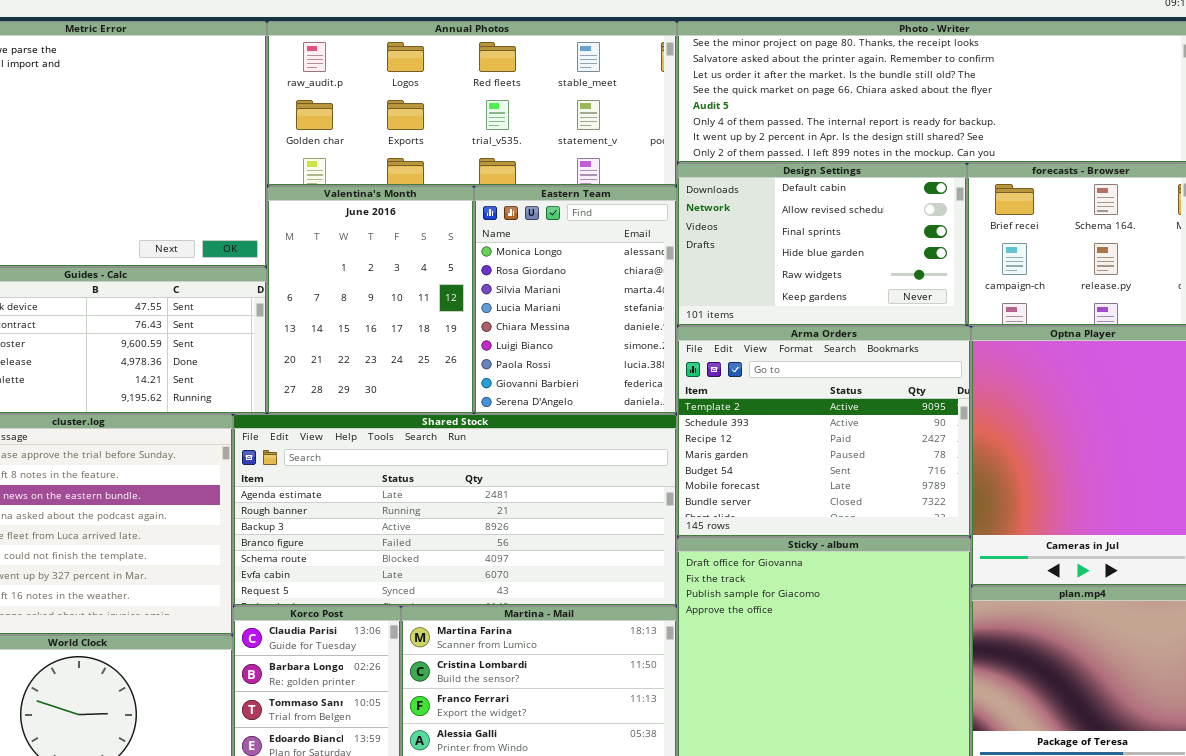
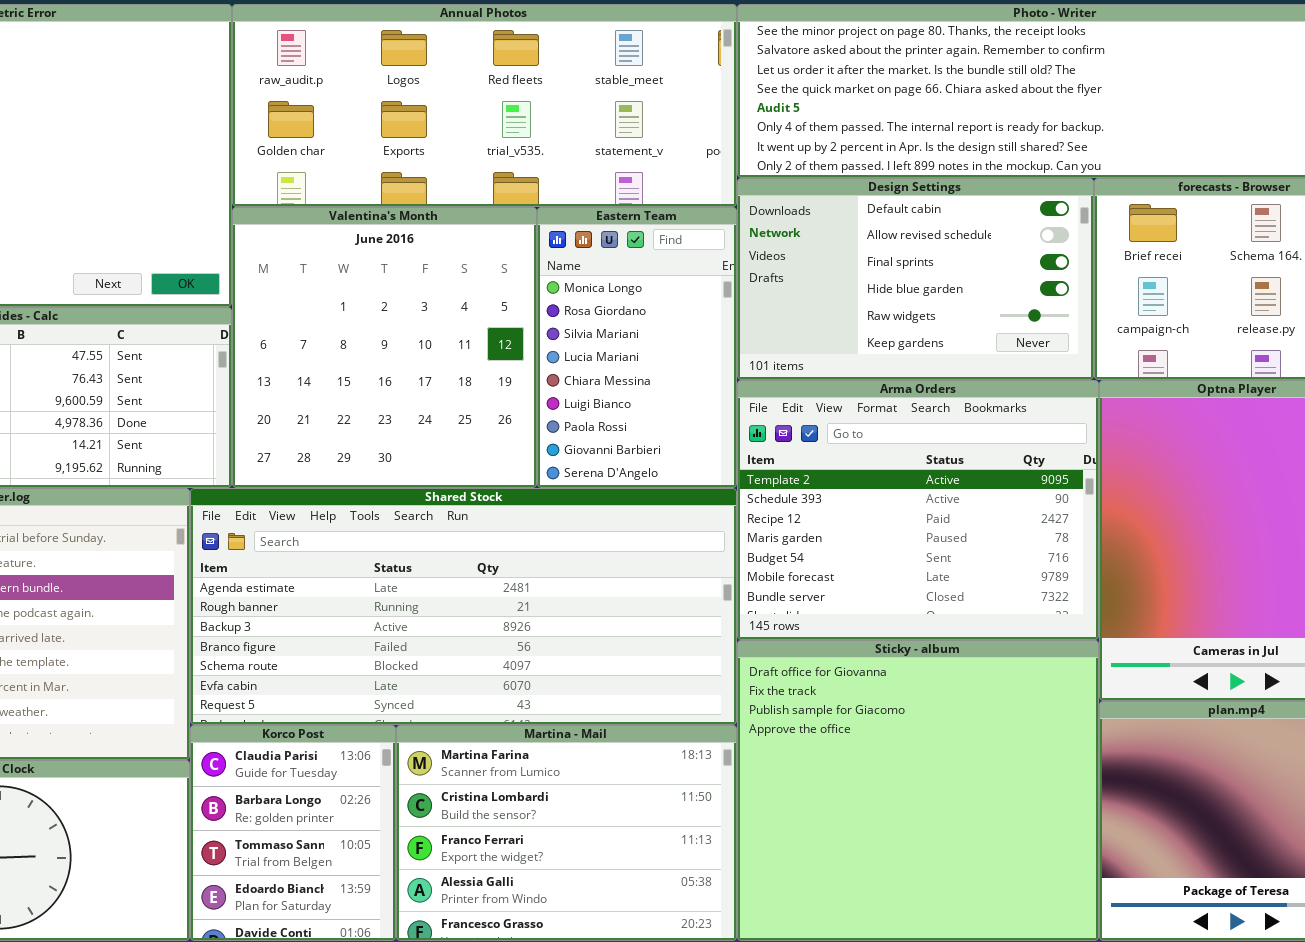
Valentina's Month: [267,186,474,414] -> [232,207,537,488], resized
Eastern Team: [474,186,677,414] -> [537,207,737,488], resized

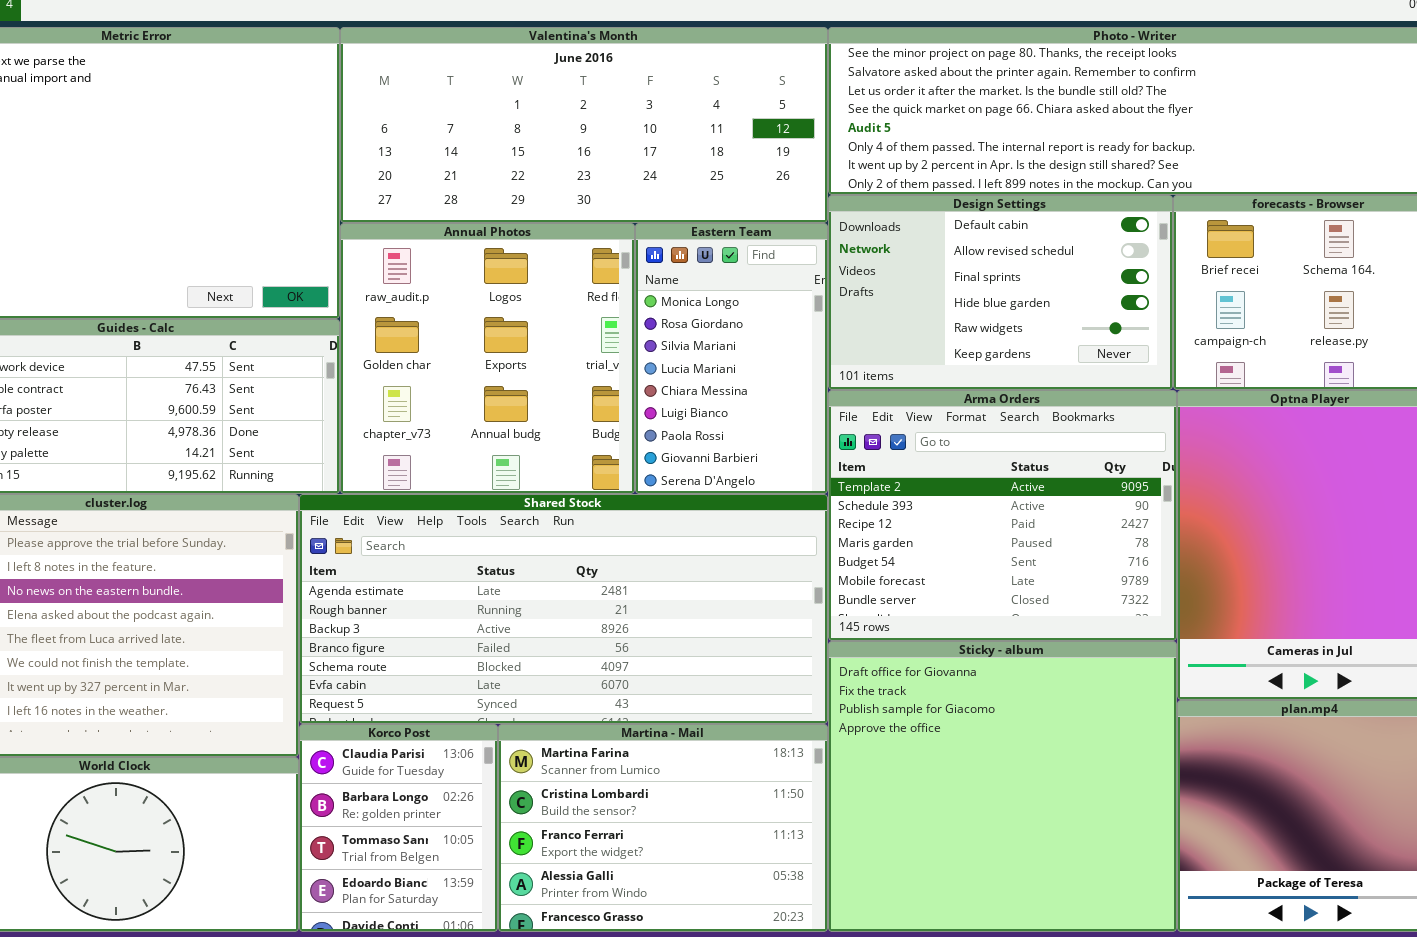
Annual Photos: [232,4,737,207] -> [340,223,635,494], moved, resized
Valentina's Month: [232,207,537,488] -> [340,27,828,223], moved, resized

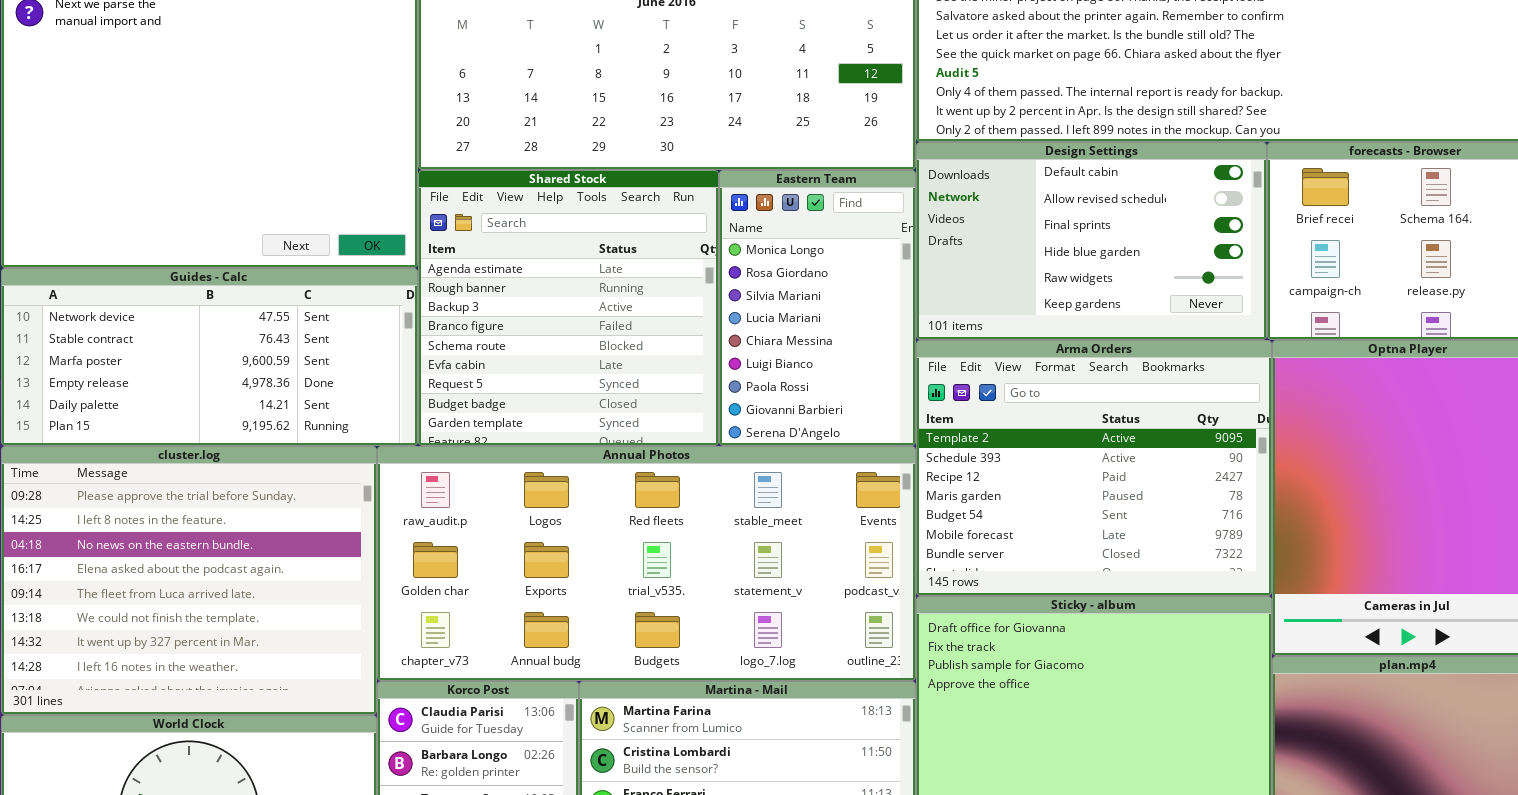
Annual Photos: [340,223,635,494] -> [377,446,916,681], moved, resized
Shared Stock: [299,494,828,724] -> [418,170,719,446], moved, resized

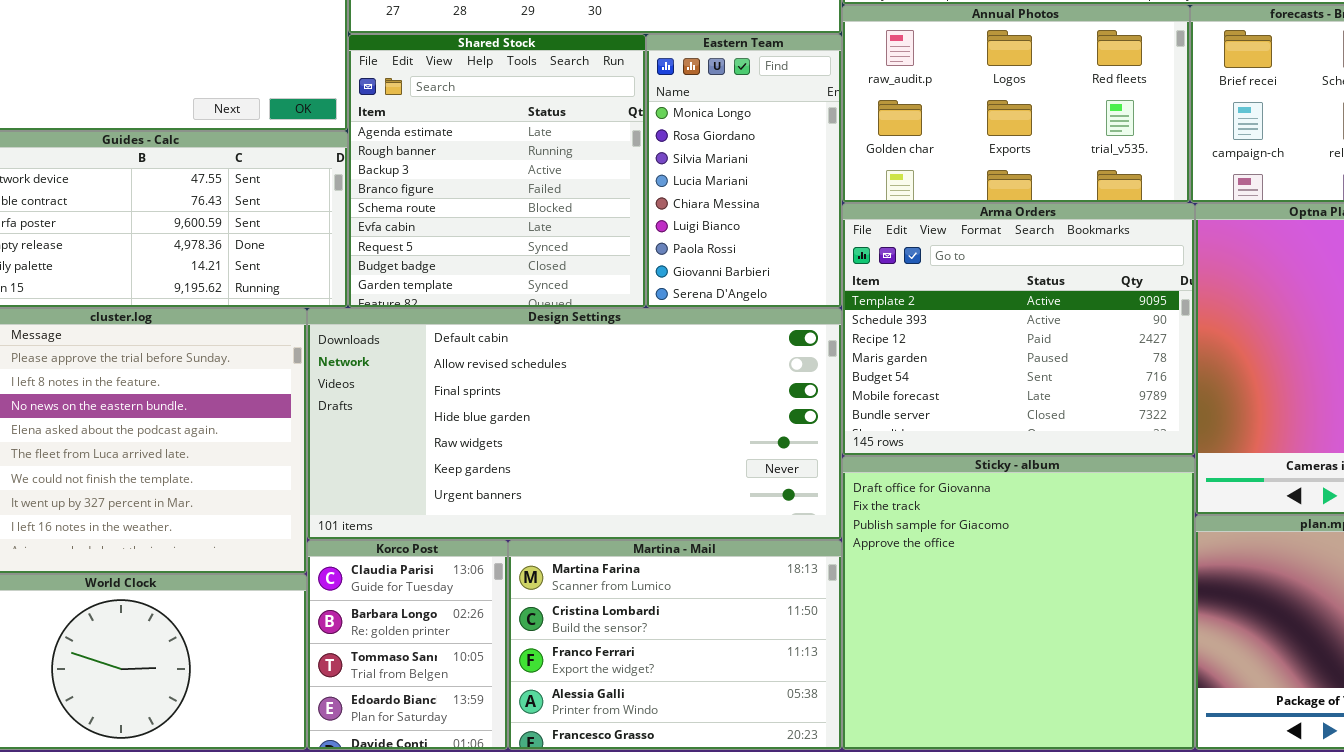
Design Settings: [916,142,1267,340] -> [307,308,842,540], moved, resized
Annual Photos: [377,446,916,681] -> [842,5,1190,203], moved, resized

